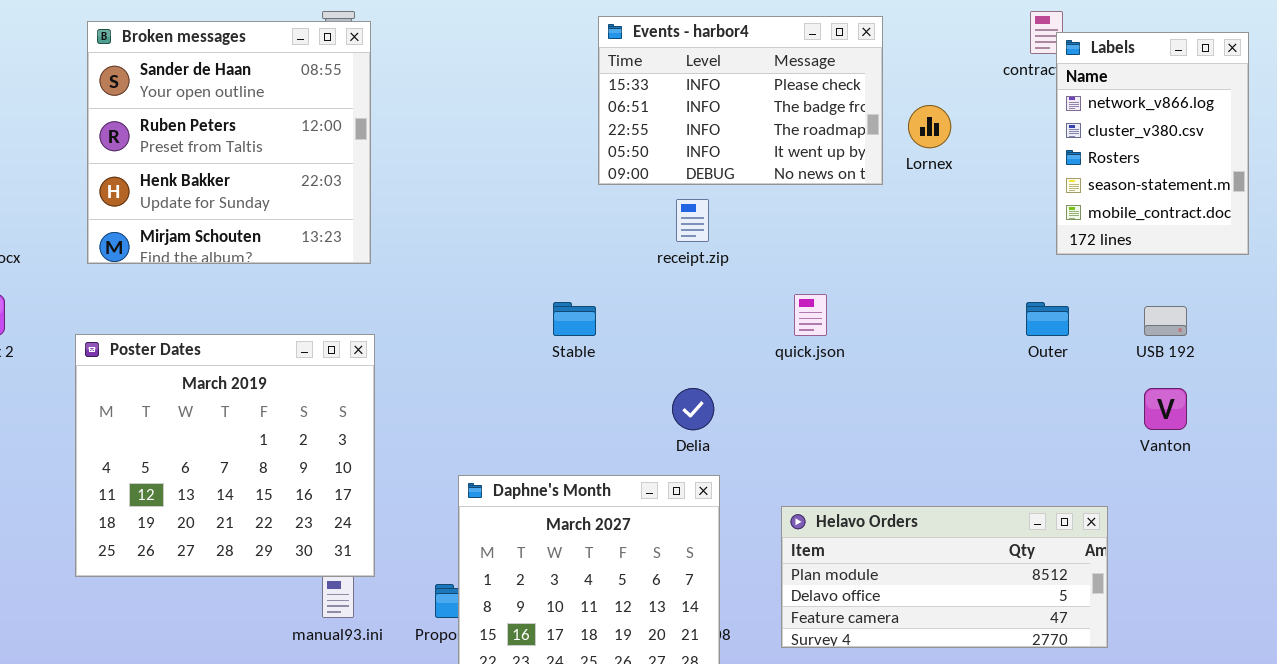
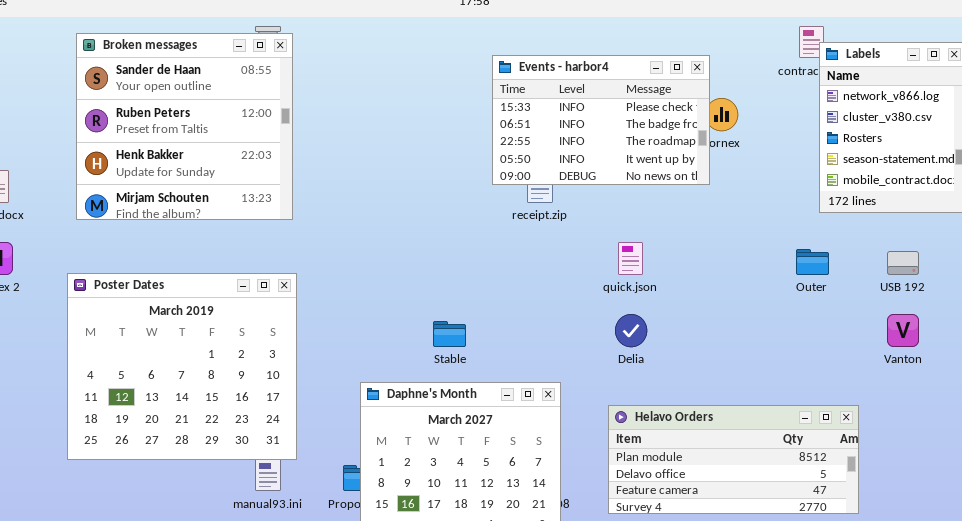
Events - harbor4: [598,16,883,185] -> [492,55,710,185], moved
Stable: [553,302,596,336] -> [433,321,466,347], moved
Delia: [672,388,714,430] -> [615,314,647,347], moved

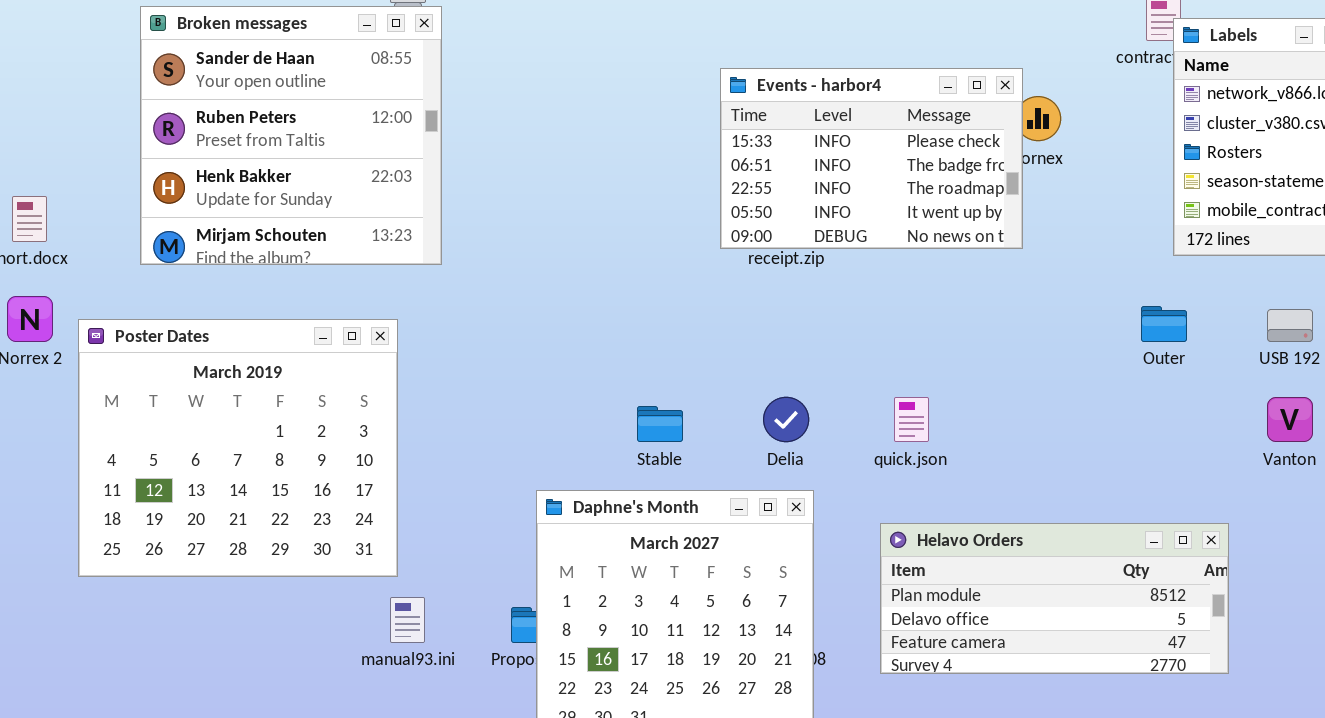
Events - harbor4: [492,55,710,185] -> [720,68,1023,249], moved
quick.json: [618,242,643,275] -> [894,397,929,442], moved
Poster Dates: [67,273,297,460] -> [78,319,398,577], moved
Delia: [615,314,647,347] -> [763,397,809,442], moved

